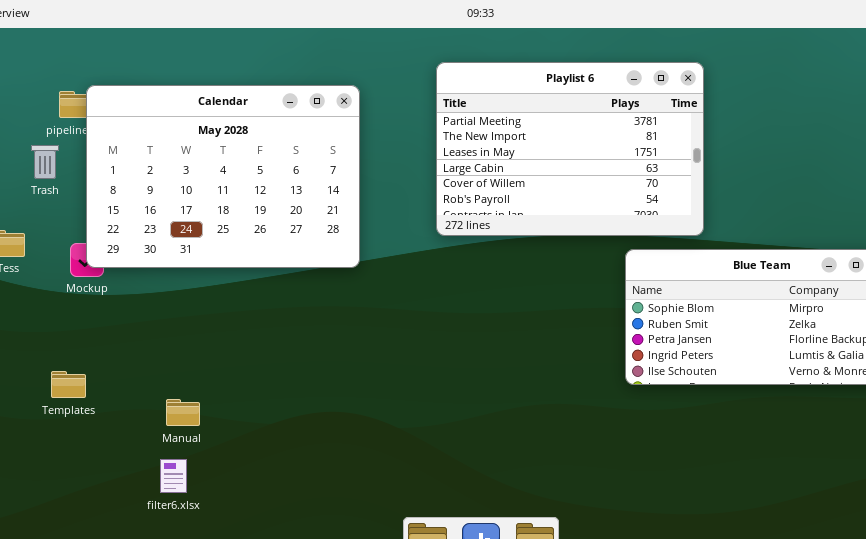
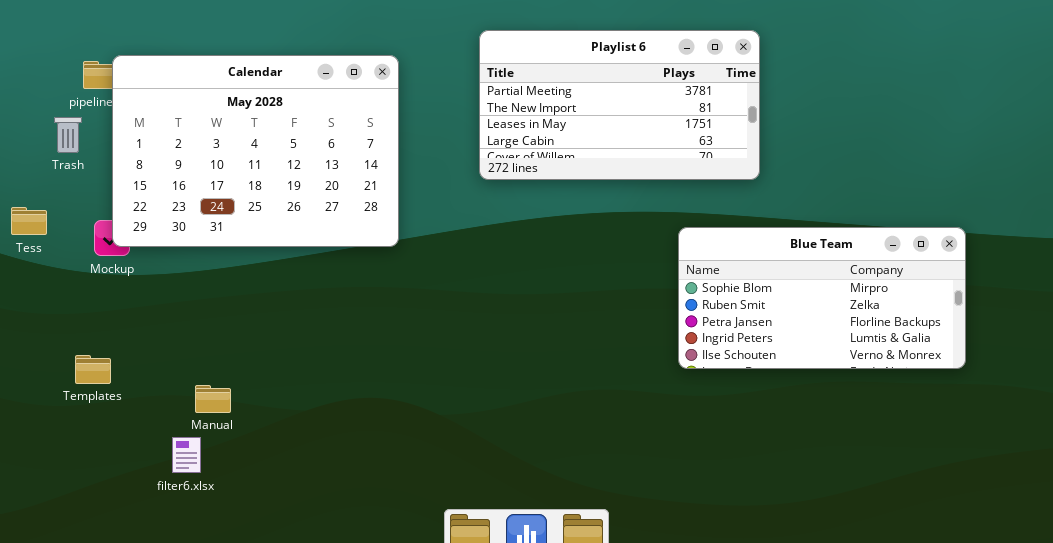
Playlist 6: [436,62,704,236] -> [479,30,760,180], resized
filter6.xlsx: [160,459,187,493] -> [172,437,201,473], moved

